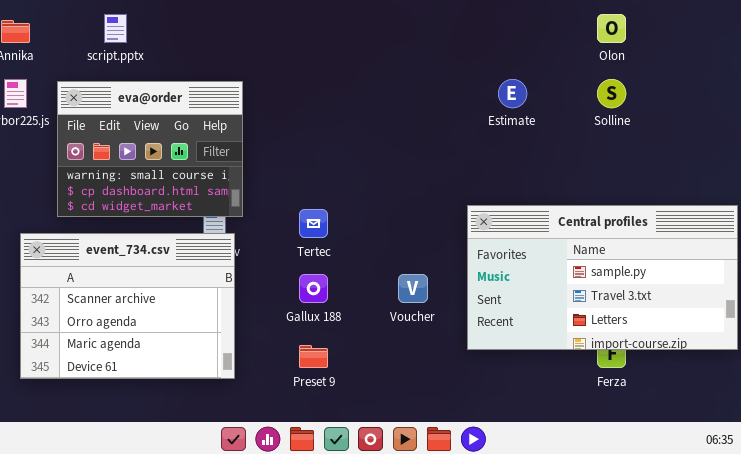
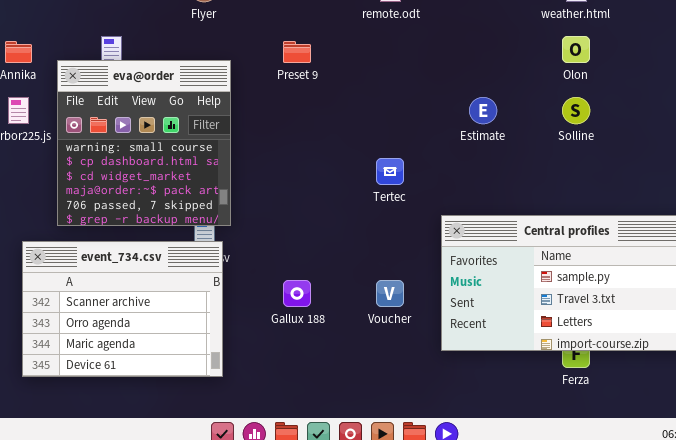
eva@order: [57,81,243,217] -> [57,60,231,226], resized
Tertec: [299,209,328,238] -> [376,158,404,185], moved
Preset 9: [299,345,328,368] -> [283,41,311,63], moved

